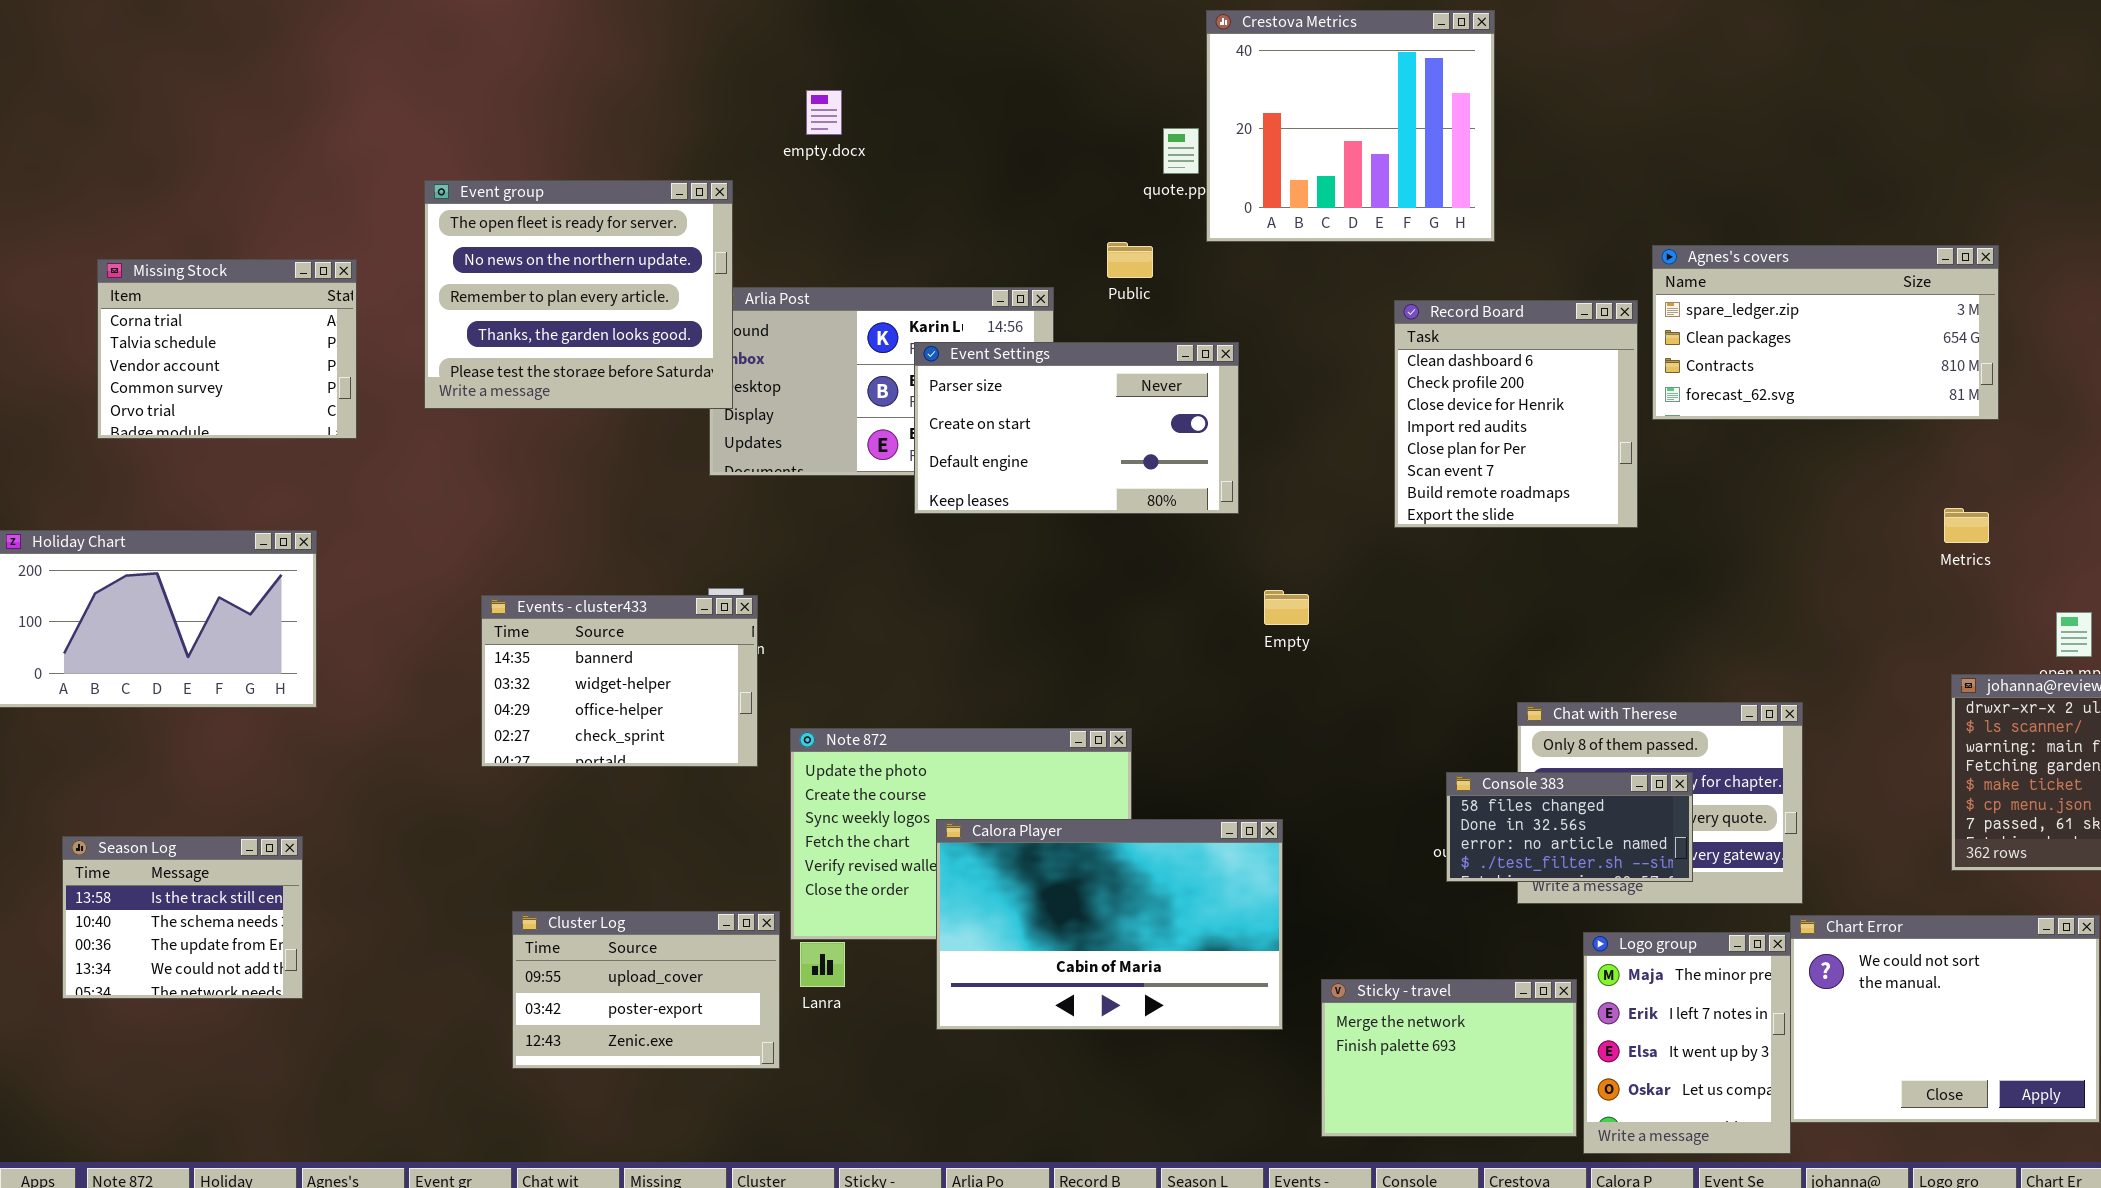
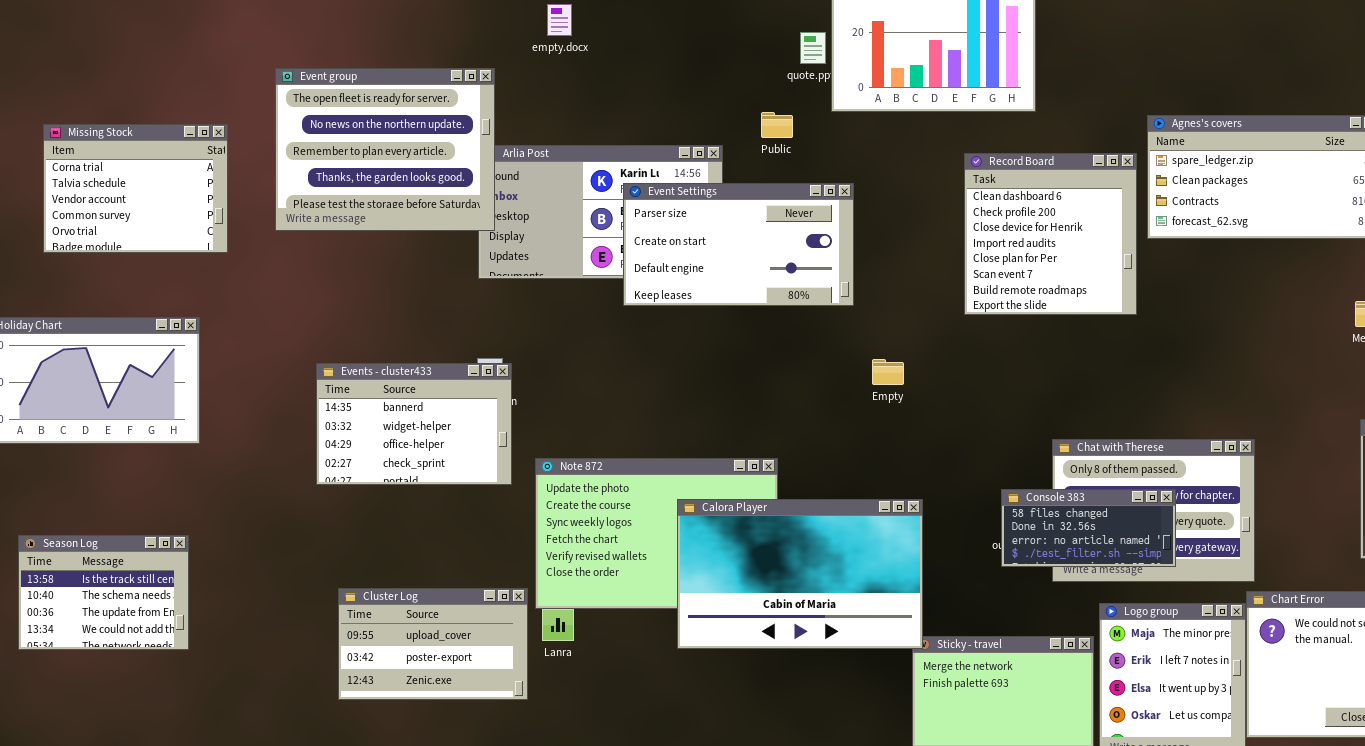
Calora Player: [936,819,1283,1030] -> [677,499,923,649], moved

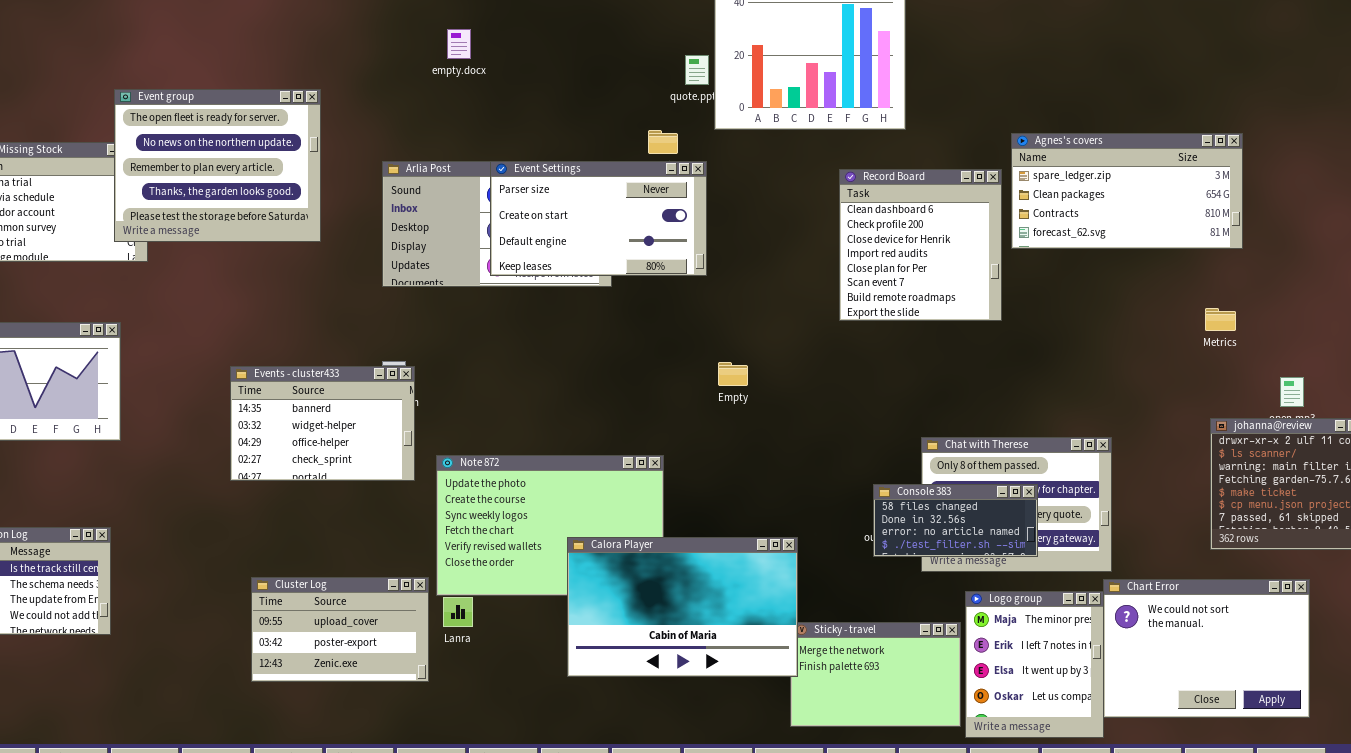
Event group: [275,68,495,231] -> [114,89,321,242], moved
Event Settings: [623,183,854,306] -> [490,161,707,276], moved
Empty: [872,359,904,385] -> [718,362,748,386], moved
Calora Player: [677,499,923,649] -> [567,537,798,677], moved

